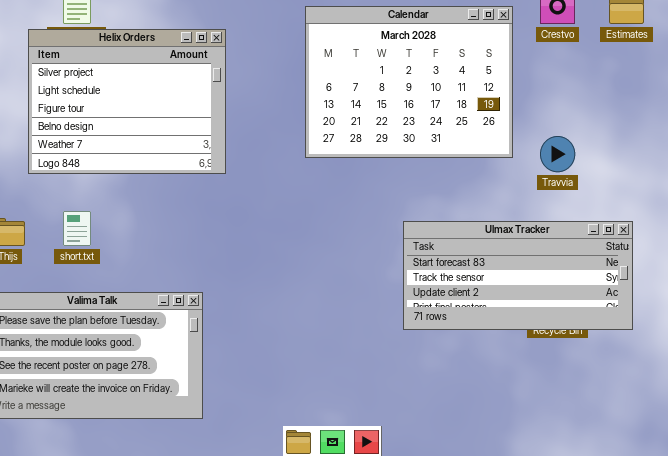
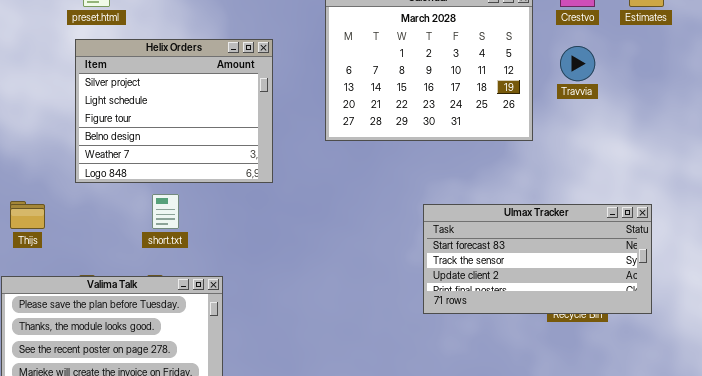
Helix Orders: [28,29,226,174] -> [75,39,273,183], moved
Travvia: [540,136,575,172] -> [560,46,595,81], moved
short.txt: [63,211,91,246] -> [152,194,179,229], moved

